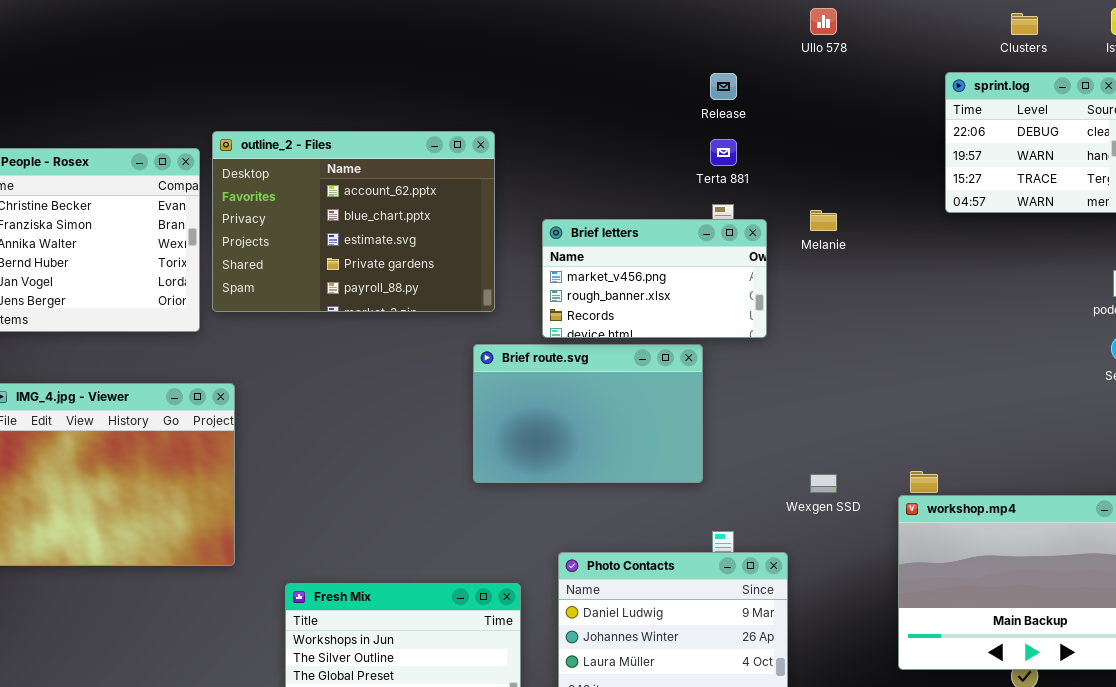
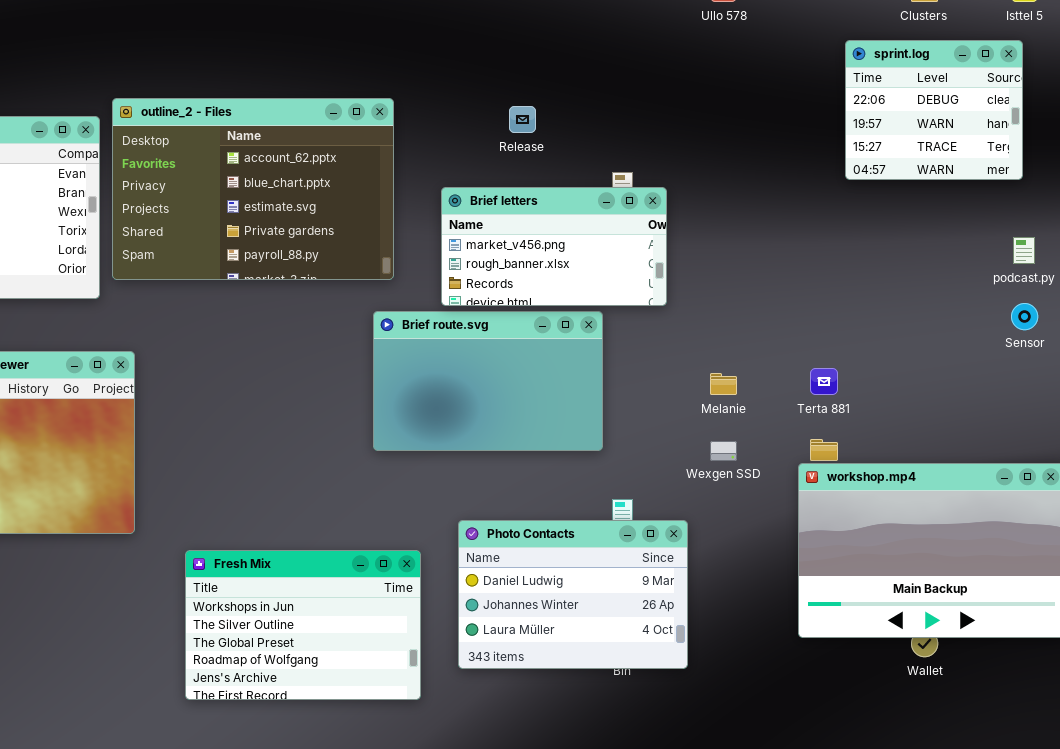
Release: [710,73,737,100] -> [509,106,536,133], moved
Terta 881: [710,139,737,166] -> [810,368,838,395], moved
Melanie: [810,210,837,231] -> [710,373,737,395], moved

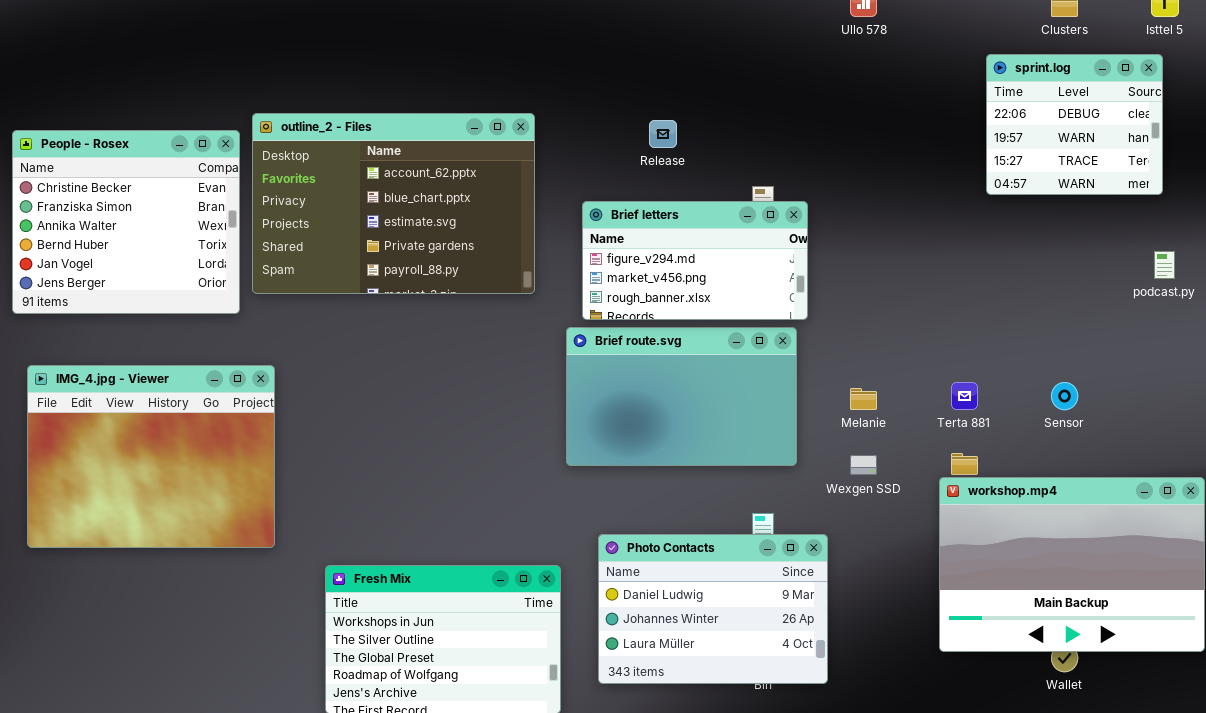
Brief letters: [441,187,667,306] -> [582,201,808,320], scrolled up 1 row
Sensor: [1011,303,1038,330] -> [1051,382,1078,410], moved
Brief route.svg: [373,311,603,451] -> [566,327,797,466], moved

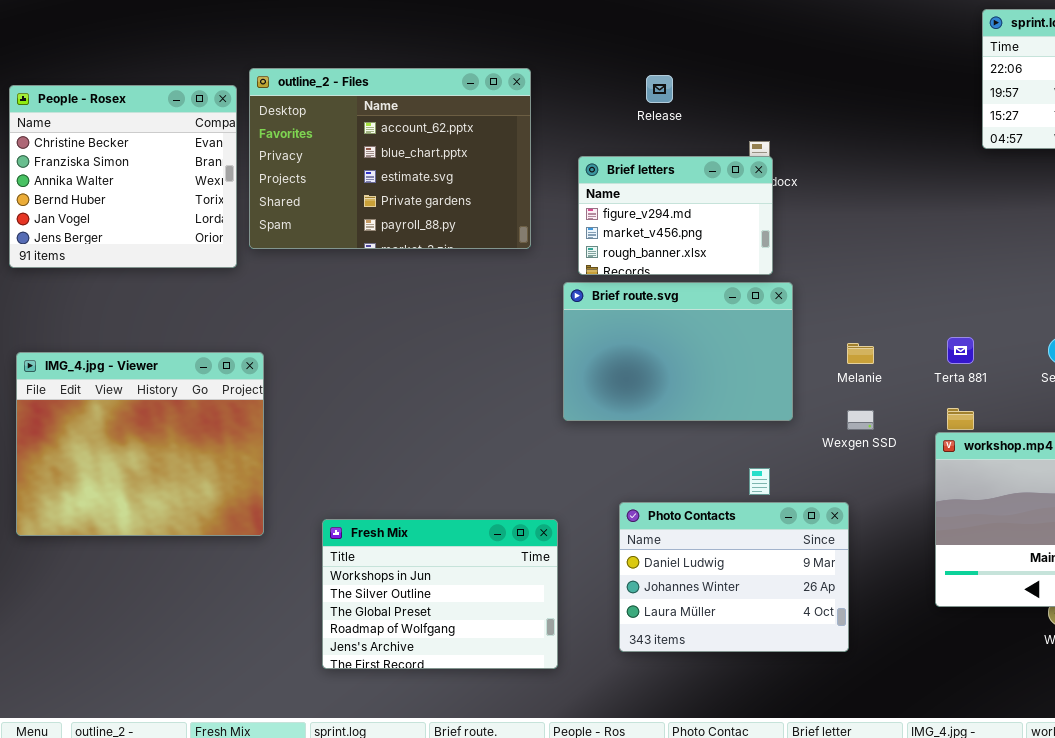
Brief letters: [582,201,808,320] -> [578,156,773,275], resized
IMG_4.jpg - Viewer: [27,365,275,548] -> [16,352,264,536], moved
Photo Contacts: [598,534,828,684] -> [619,502,849,652], moved

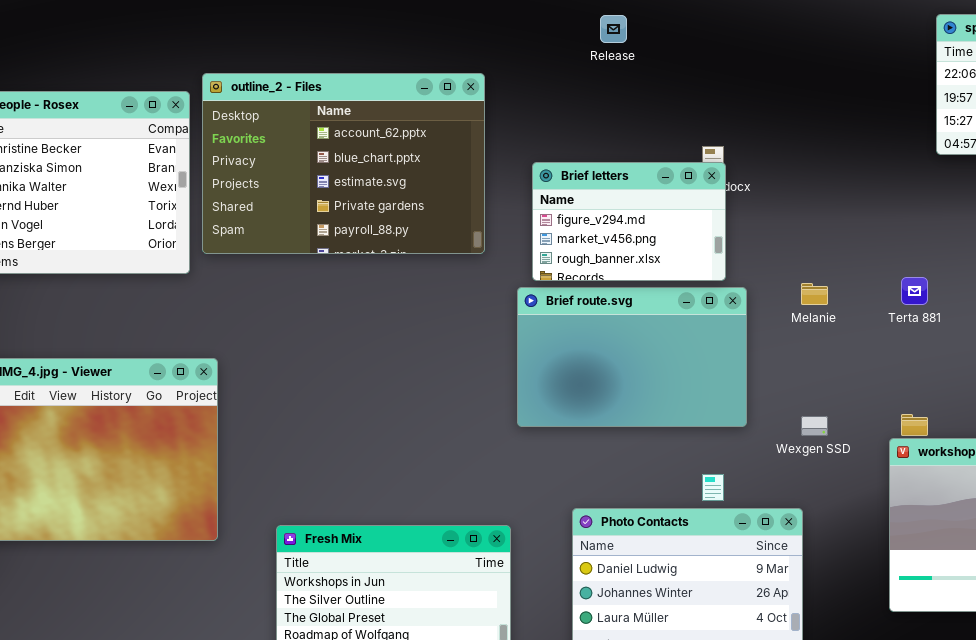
Release: [646,75,673,103] -> [600,15,627,43], moved
Terta 881: [947,337,974,364] -> [901,277,928,305], moved
Melanie: [847,343,874,364] -> [801,283,828,305], moved

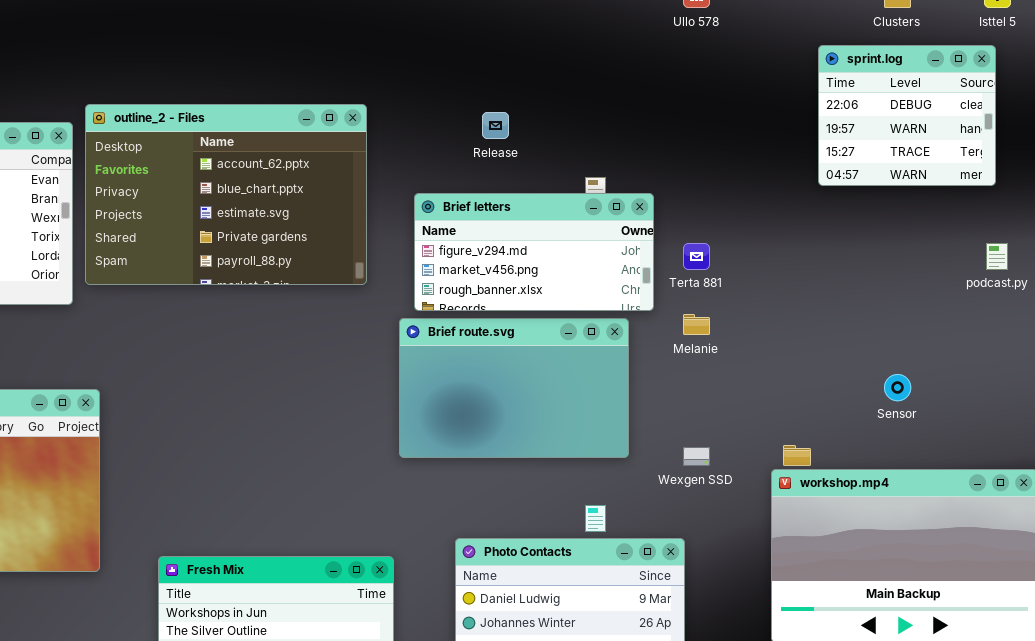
Release: [600,15,627,43] -> [482,112,509,139], moved
Brief letters: [532,162,726,281] -> [414,193,654,311], resized
Terta 881: [901,277,928,305] -> [683,243,710,270], moved

